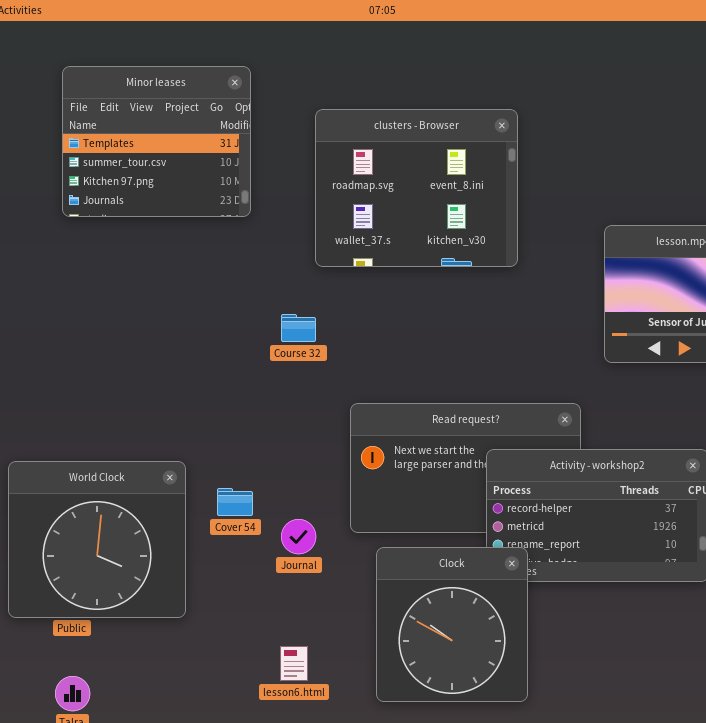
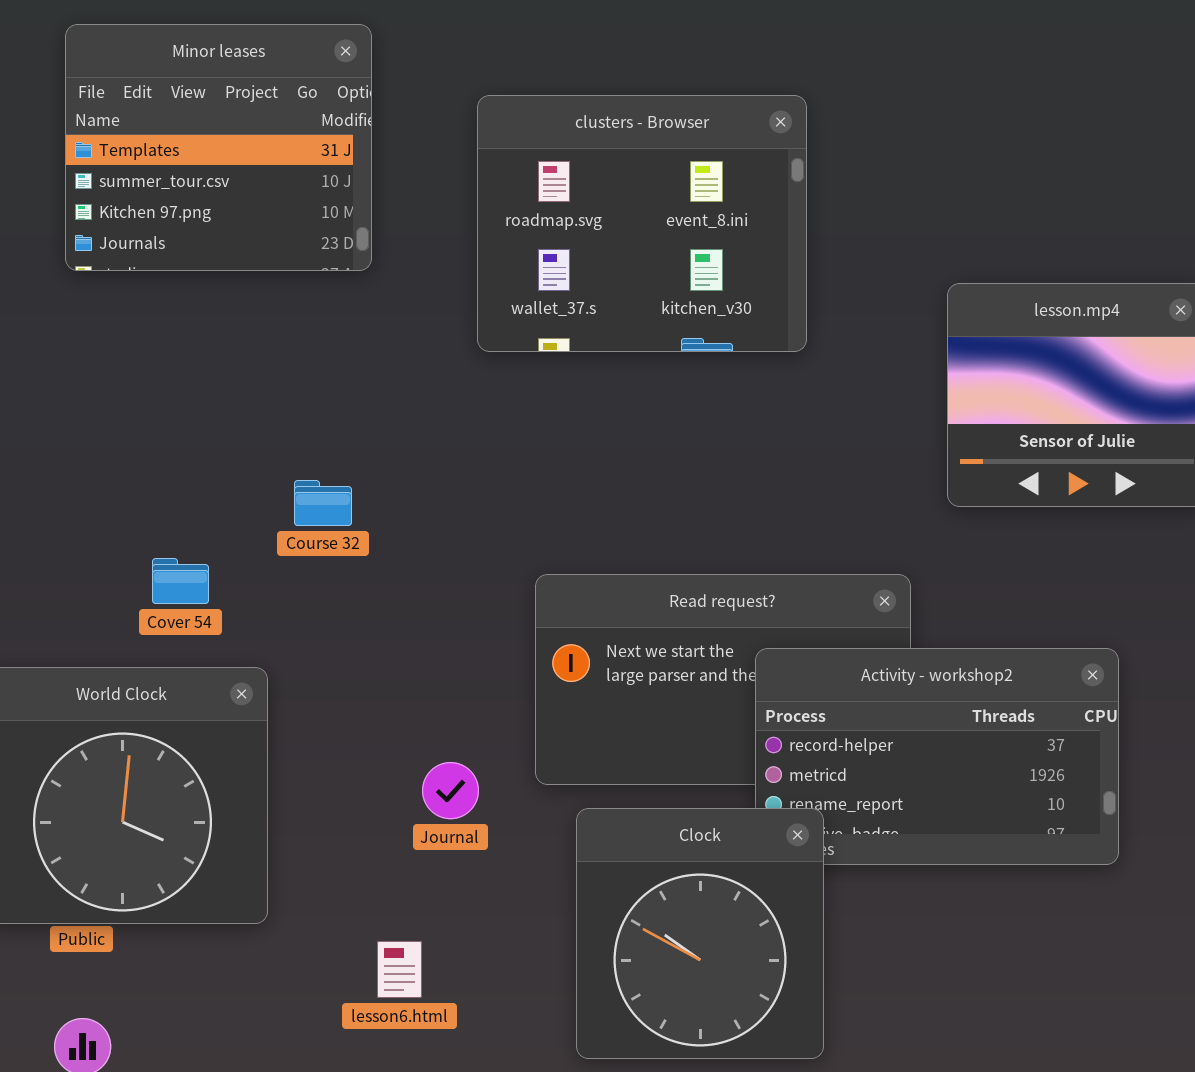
Course 32: [281,314,316,342] -> [294,480,352,526], moved
Cover 54: [217,488,253,516] -> [152,558,209,604], moved
lesson6.html: [280,646,308,681] -> [377,941,422,998], moved

